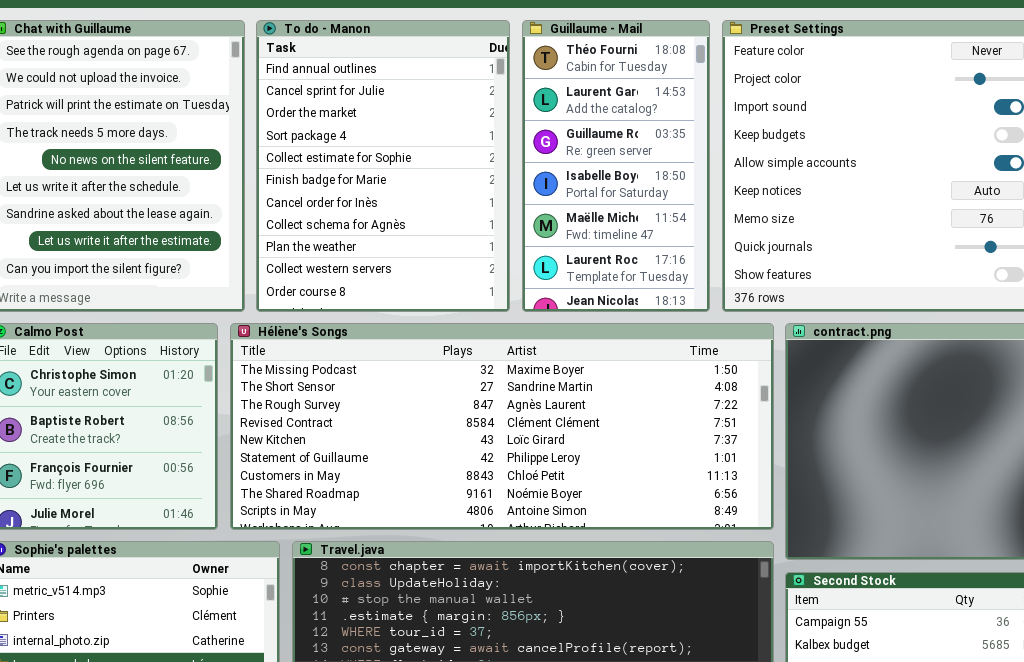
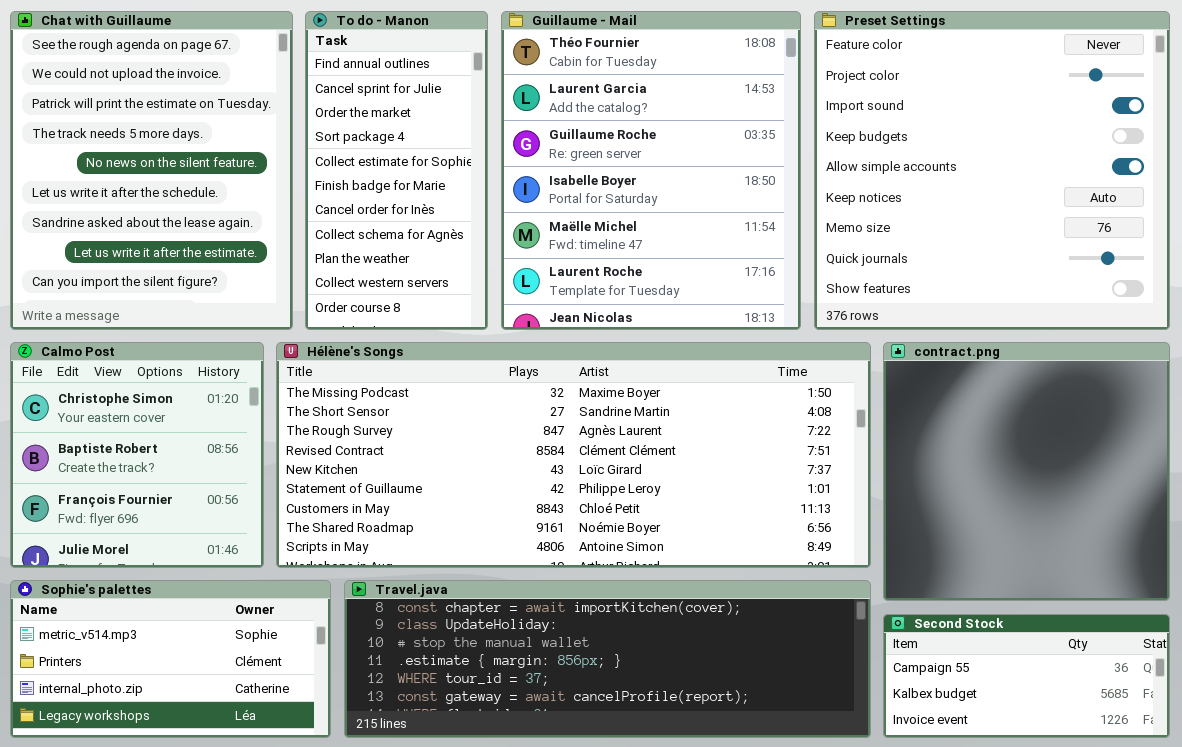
To do - Manon: [256,20,510,312] -> [305,11,488,330], resized
Guillaume - Mail: [522,20,710,312] -> [501,11,801,330], resized

